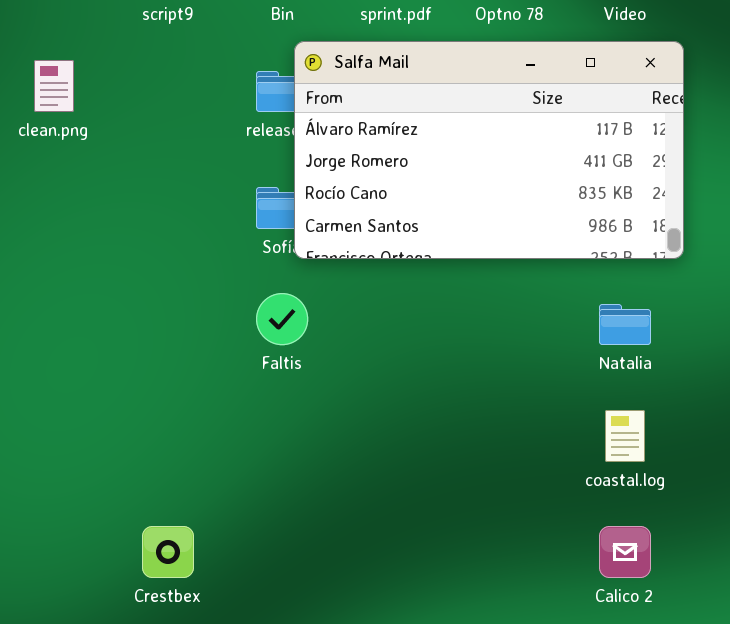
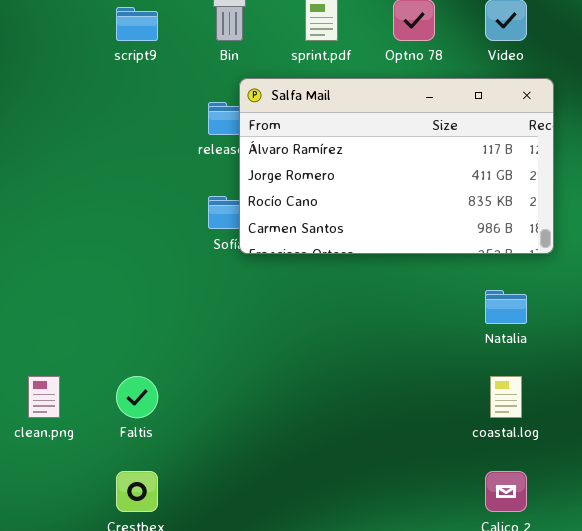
clean.png: [34,60,74,112] -> [28,376,60,418], moved
Faltis: [256,293,308,345] -> [116,376,158,418], moved

